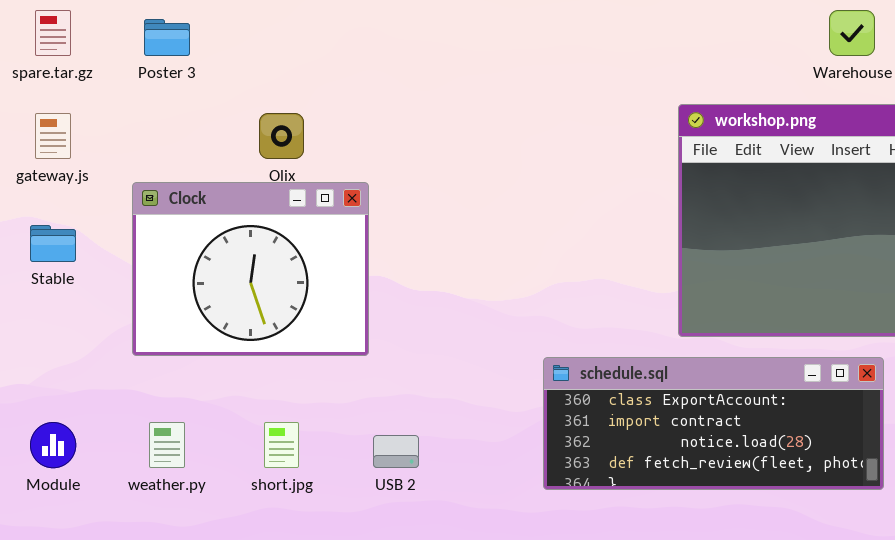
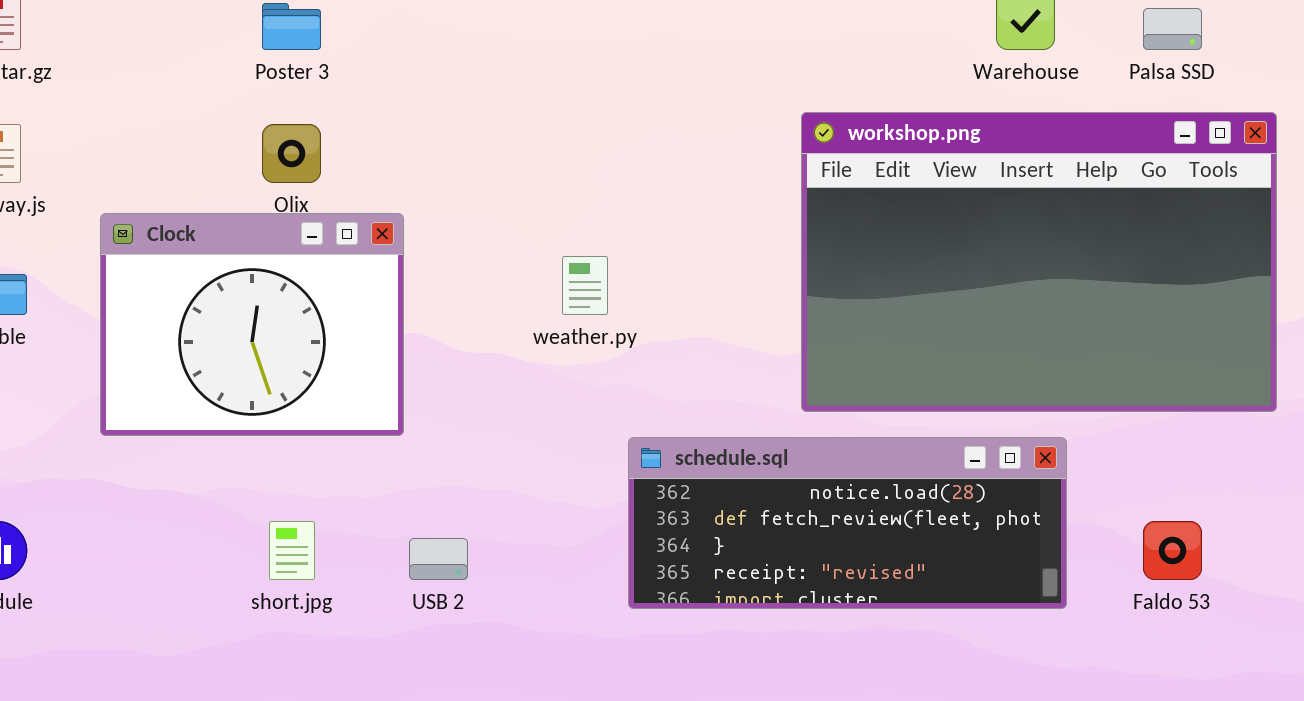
Poster 3: [144,19,190,56] -> [262,3,321,50], moved
schedule.sql: [543,357,884,490] -> [628,437,1067,609], scrolled down 2 rows
weather.py: [149,422,185,468] -> [562,256,608,315], moved

